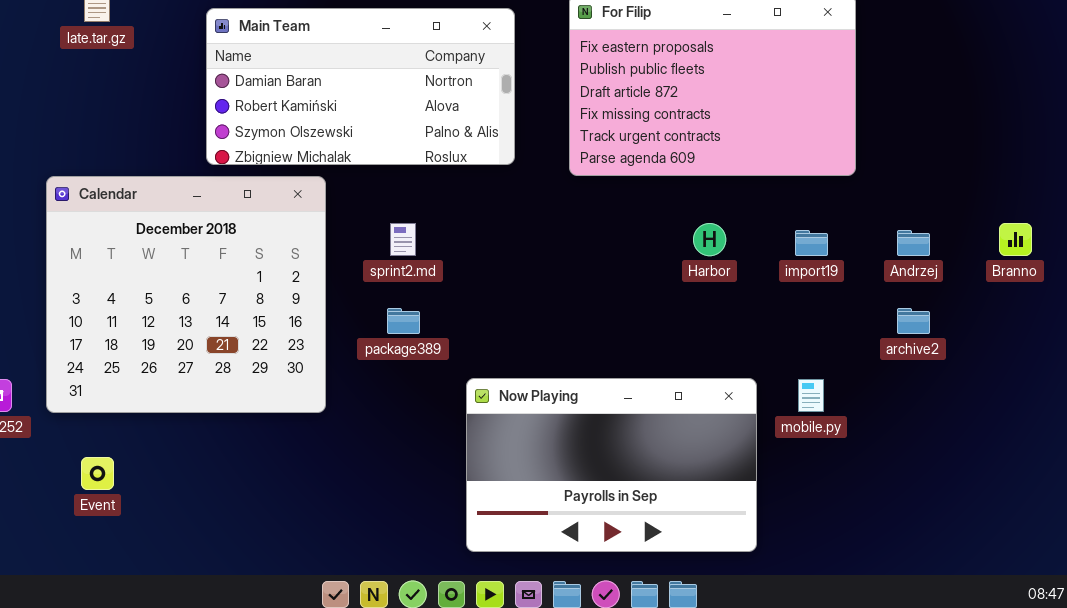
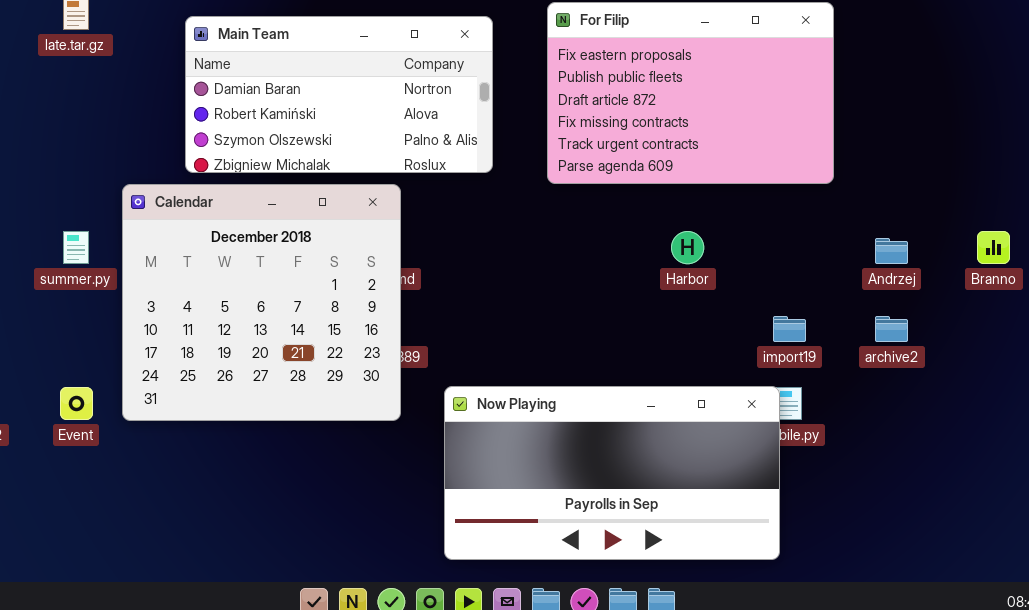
Calendar: [46,176,326,413] -> [122,184,401,421], moved
import19: [795,230,828,256] -> [773,316,806,342], moved
Now Playing: [466,378,757,552] -> [444,386,780,560], resized
Event: [81,457,114,490] -> [60,387,93,420], moved

